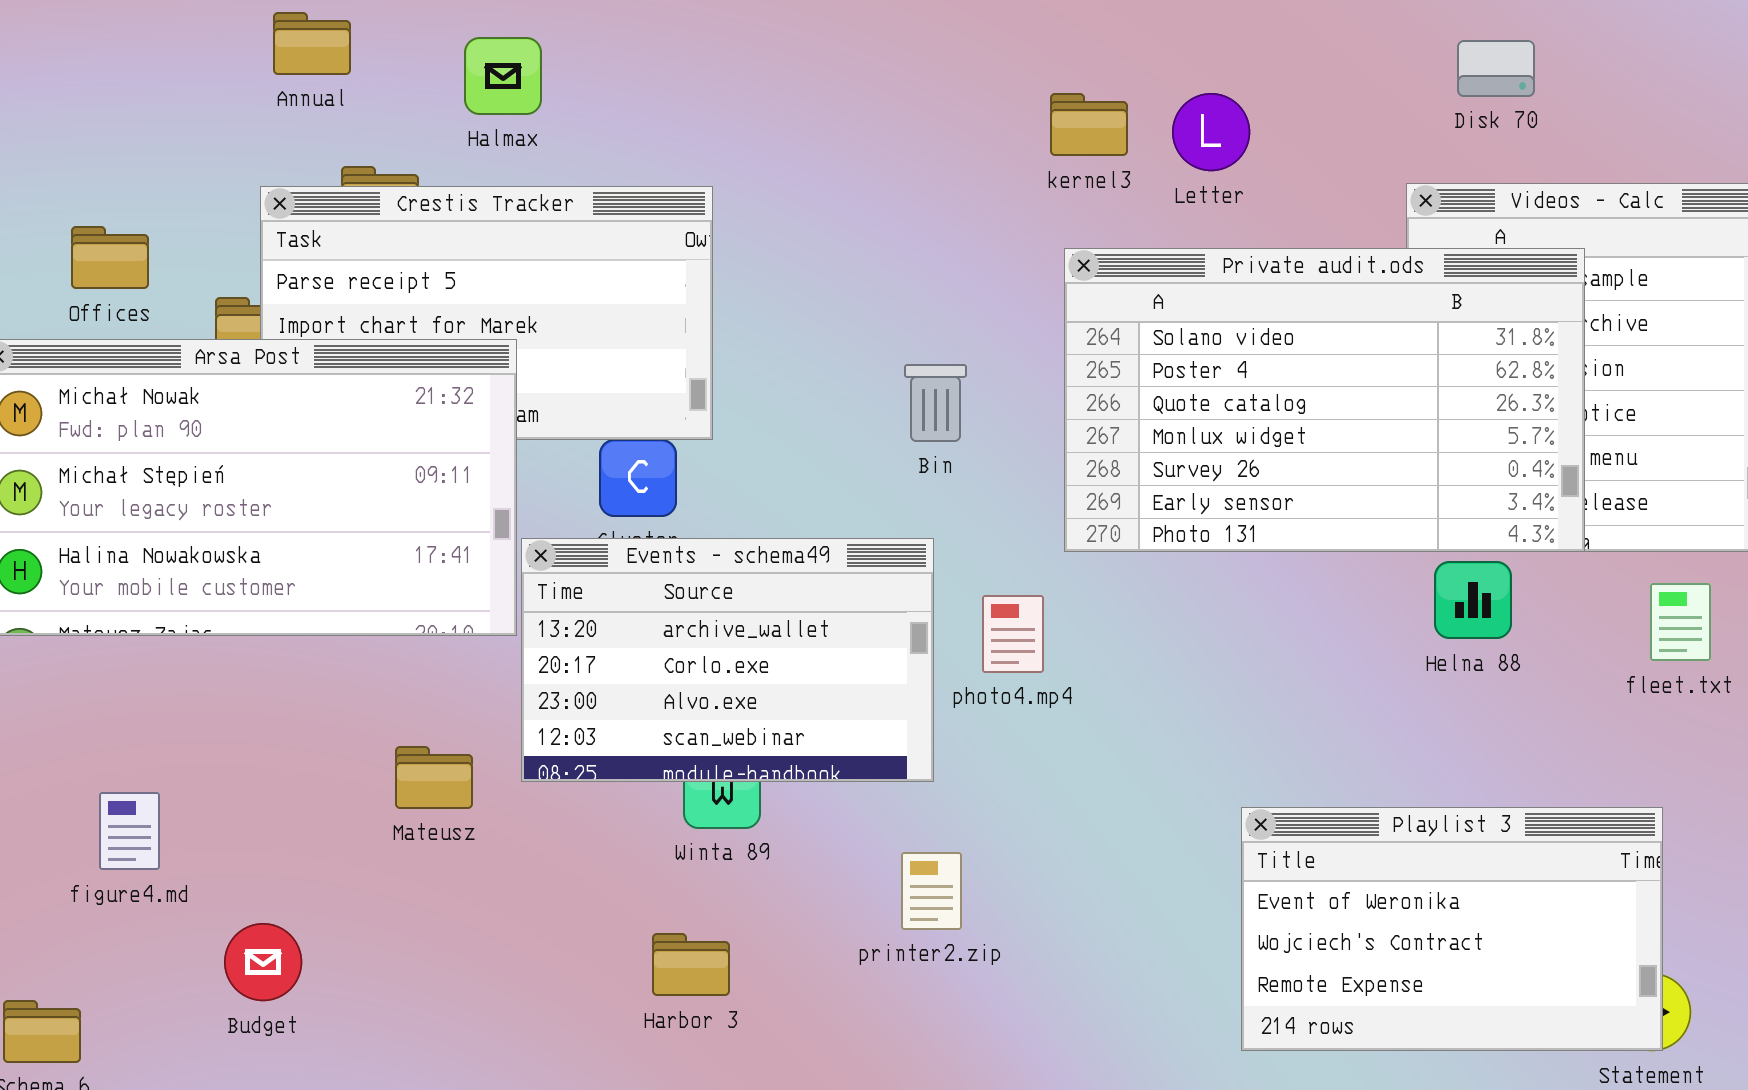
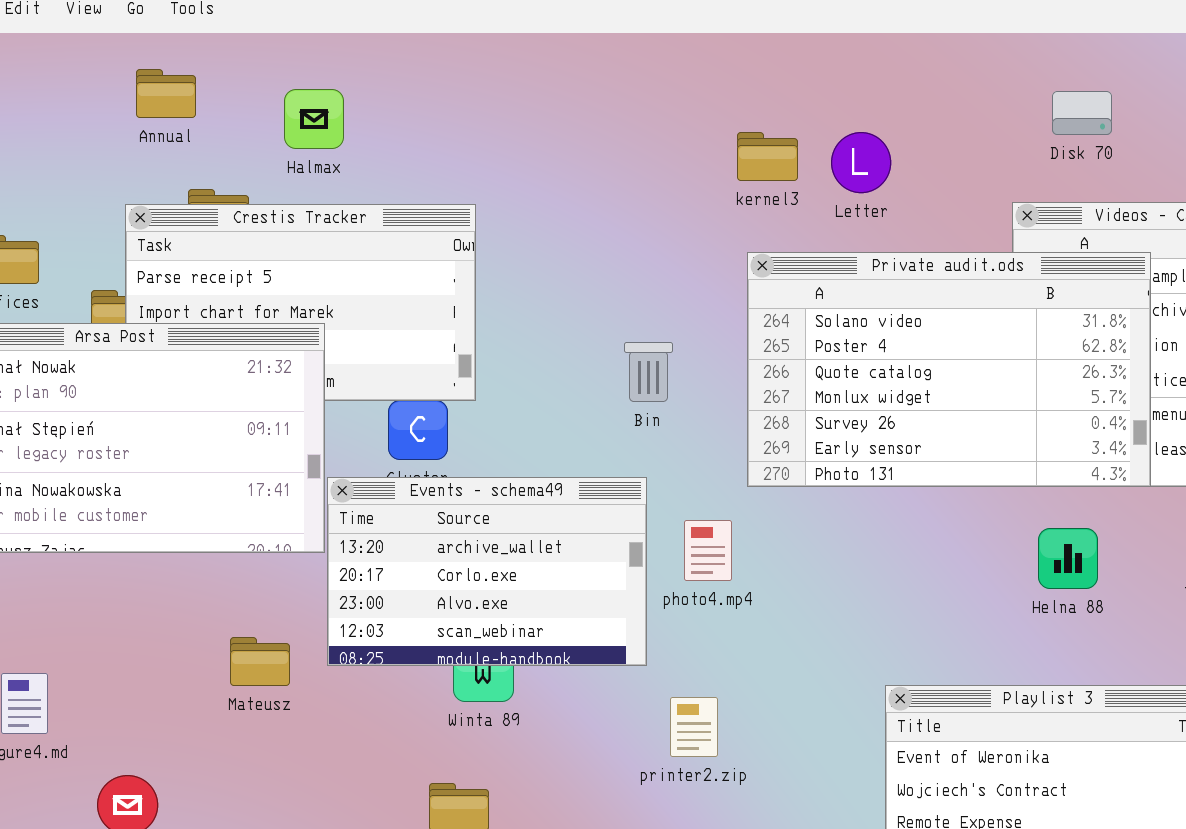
Helna 88: [1434,561,1512,639] -> [1038,528,1098,589], moved
printer2.zip: [901,852,962,930] -> [670,697,718,757], moved

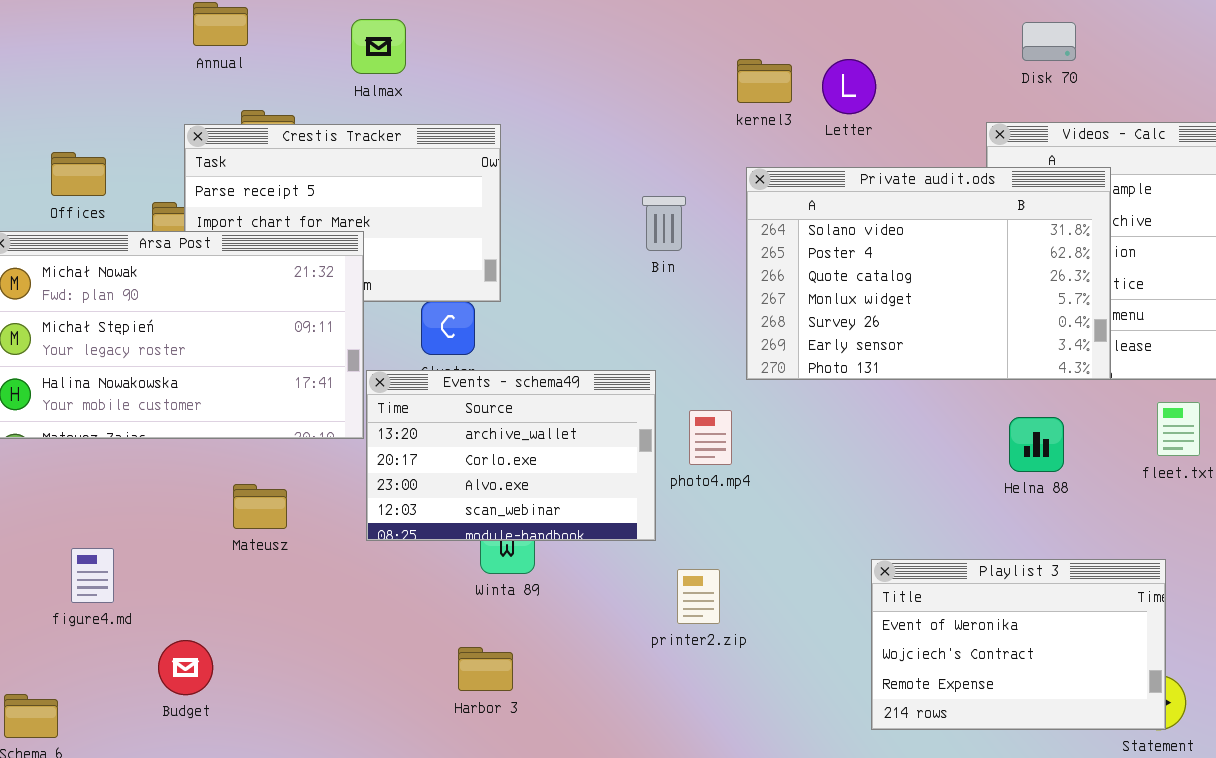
Halmax: [284,89,344,149] -> [351,19,406,74], moved
Bin: [624,342,673,402] -> [642,196,686,251], moved
Mateusz: [230,637,290,686] -> [233,484,287,529], moved

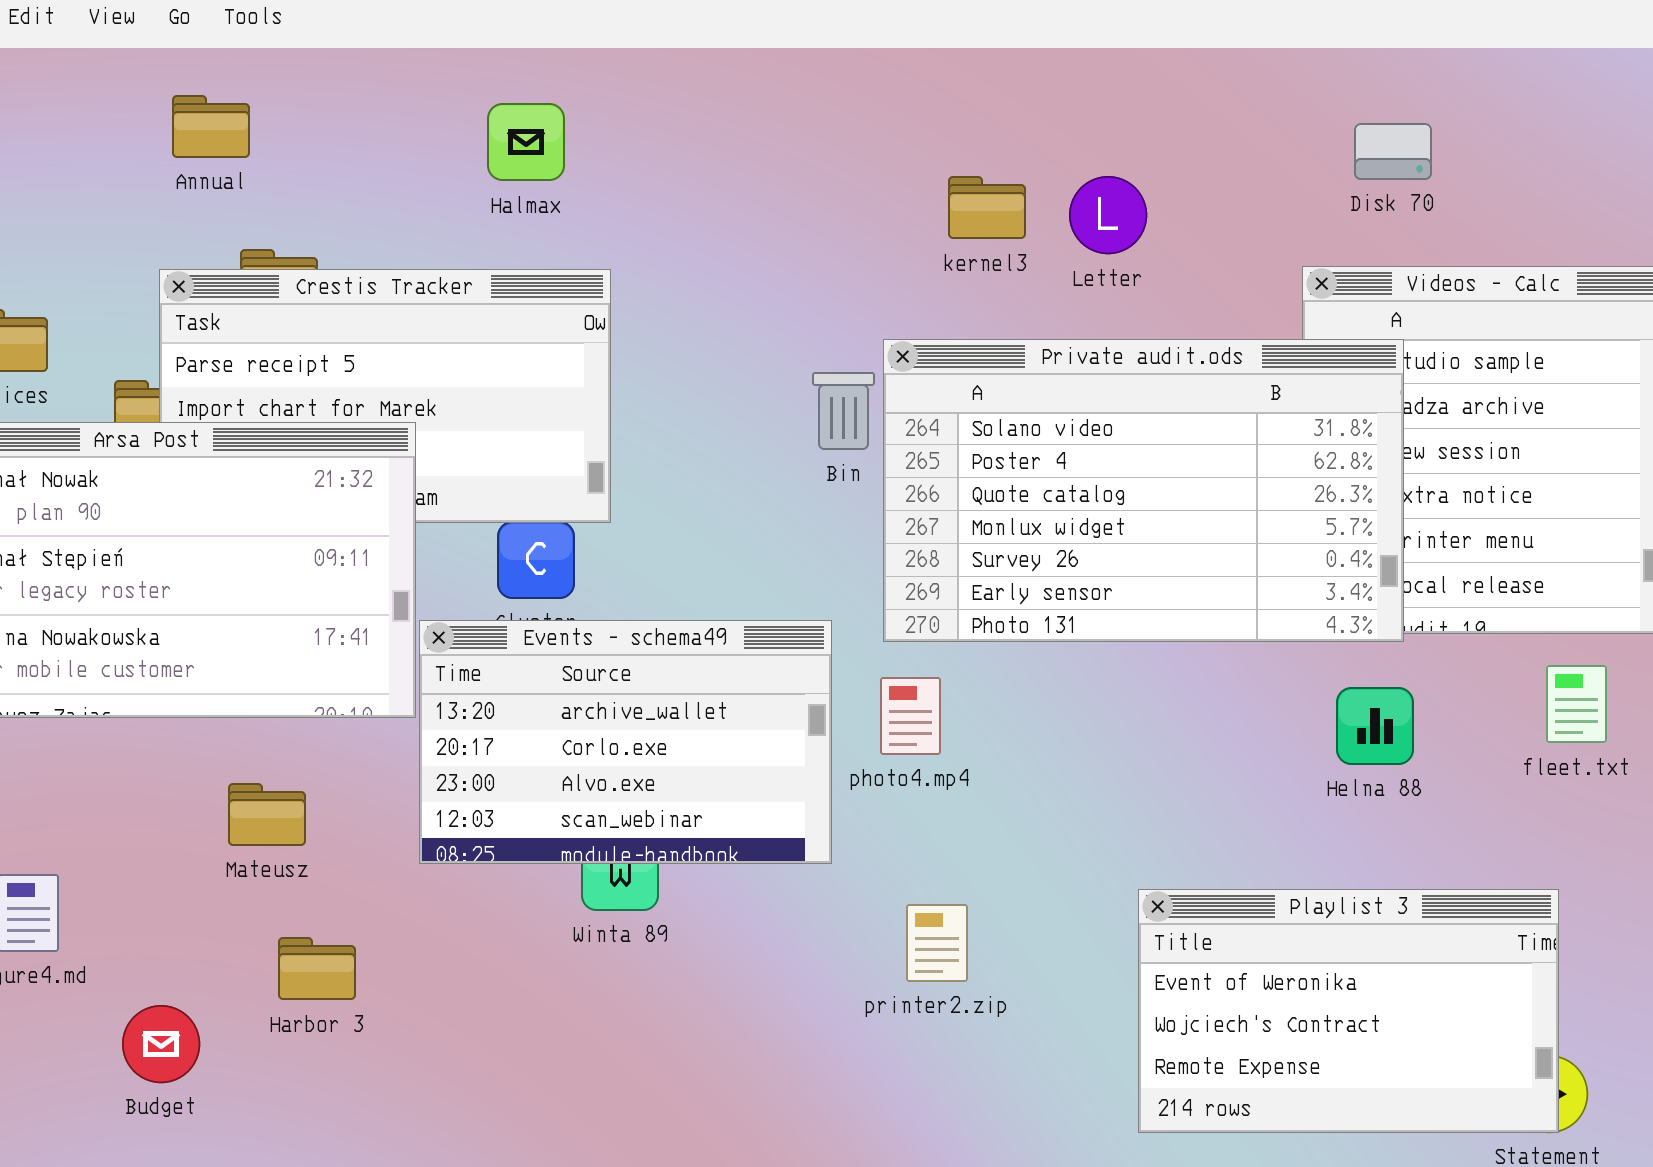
Halmax: [351,19,406,74] -> [487,103,565,181], moved
Private audit.ods: [746,167,1111,380] -> [883,339,1404,642], moved
printer2.zip: [677,569,720,624] -> [906,904,968,982], moved
Harbor 3: [458,647,513,691] -> [278,937,356,1000], moved

